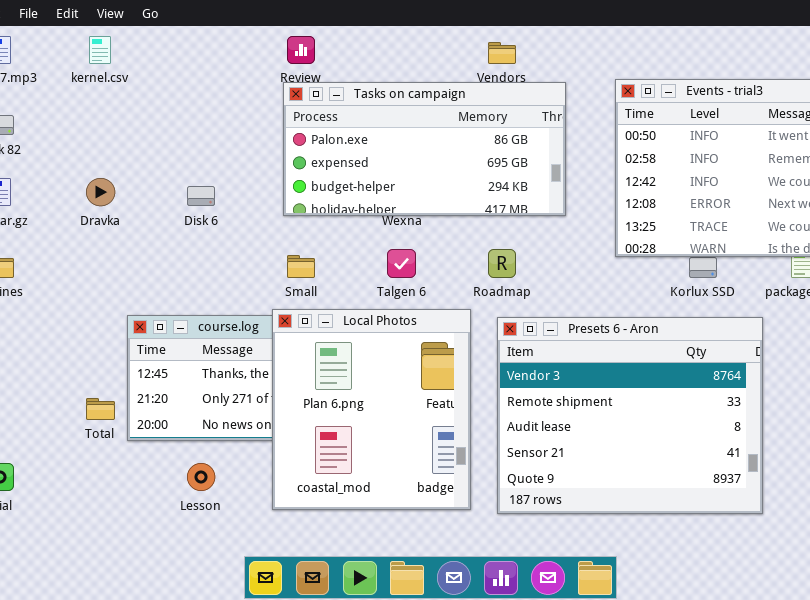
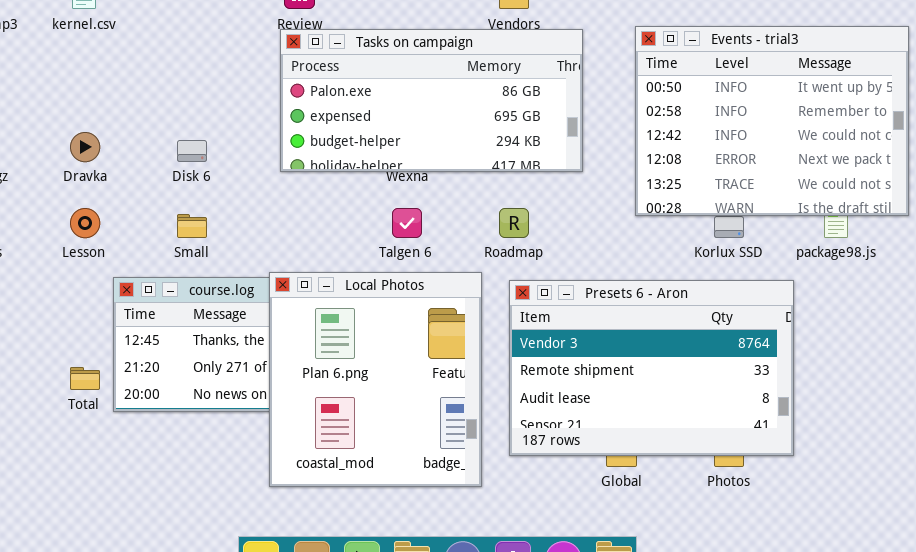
Small: [287,255,315,278] -> [177,214,207,238], moved
Presets 6 - Aron: [497,317,763,514] -> [509,280,794,456], resized
Lesson: [187,463,215,491] -> [70,208,100,238], moved

